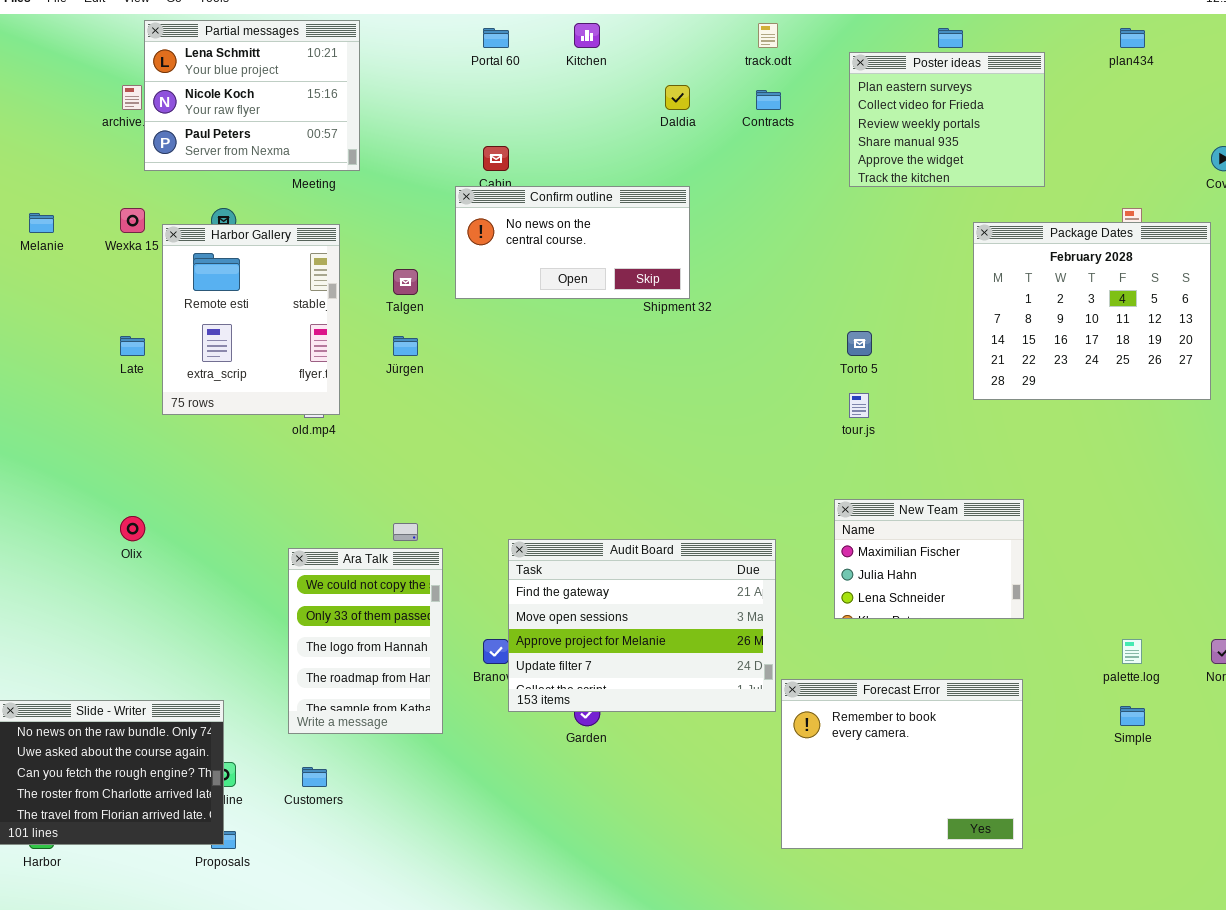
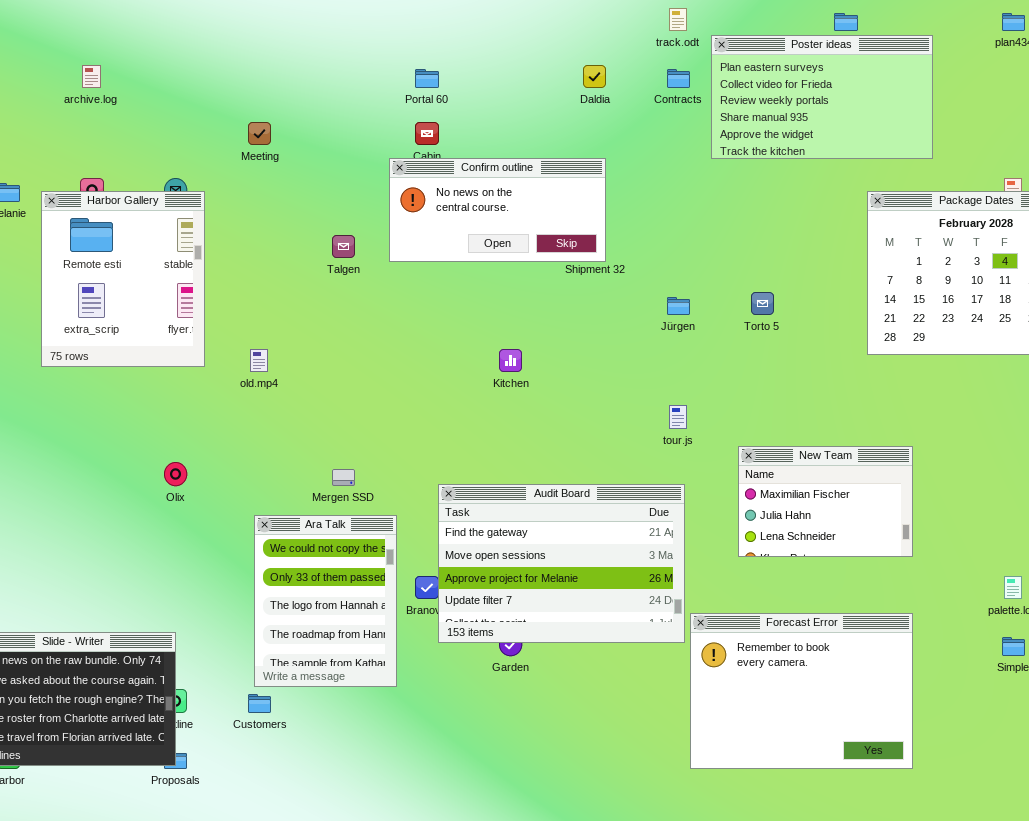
Partial messages: [144,20,360,171] -> none, closed
Kitchen: [574,23,600,48] -> [499,349,522,372], moved
Portal 60: [483,28,509,48] -> [415,69,439,88], moved
Poster ideas: [849,52,1045,187] -> [711,35,933,159], resized
Harbor Gallery: [162,224,340,415] -> [41,191,205,367], moved
Jürgen: [393,336,418,356] -> [667,297,690,315], moved
tour.js: [849,393,869,418] -> [669,405,687,429], moved
Olix: [120,516,145,541] -> [164,462,187,486], moved
Ara Talk: [288,548,443,734] -> [254,515,397,687], moved

